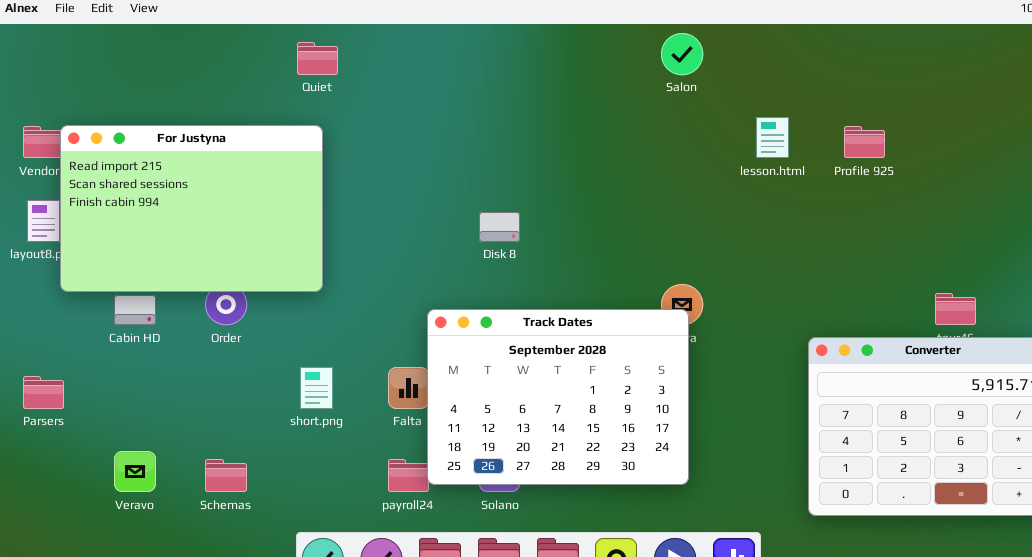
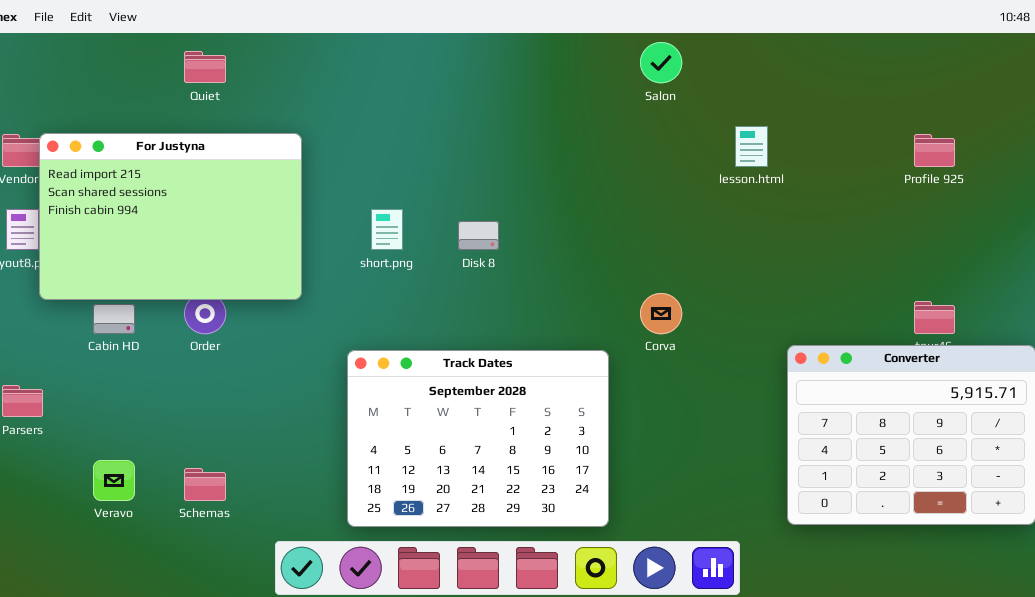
Quiet: [297,42,338,75] -> [184,51,226,83], moved
Profile 925: [844,126,885,158] -> [914,134,955,167], moved
Track Dates: [427,309,689,485] -> [347,350,609,527], moved
short.png: [300,367,333,409] -> [371,209,403,250], moved

